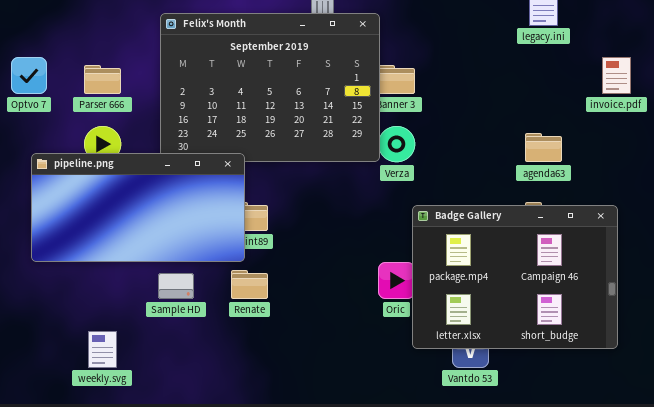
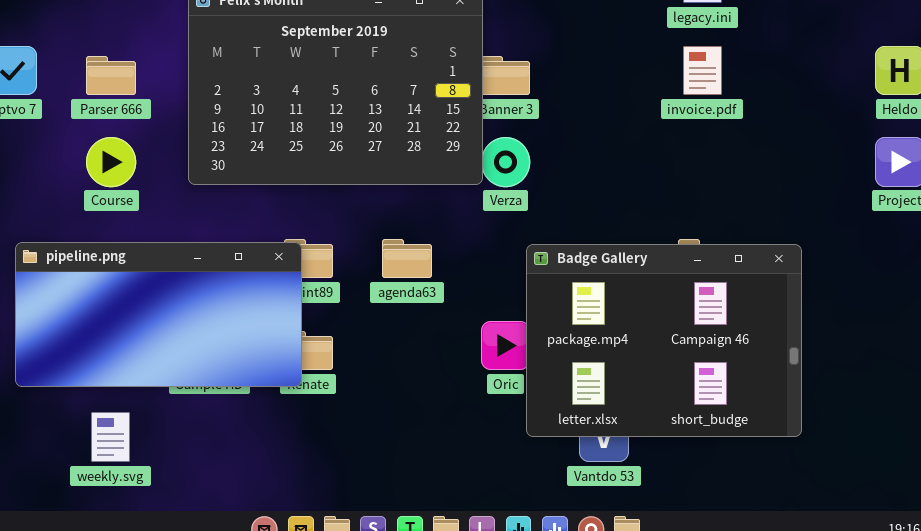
invoice.pdf: [602,57,631,94] -> [683,46,722,95], moved
agenda63: [525,133,562,162] -> [382,239,432,278], moved
pipeline.png: [31,153,245,262] -> [15,242,302,387], moved

